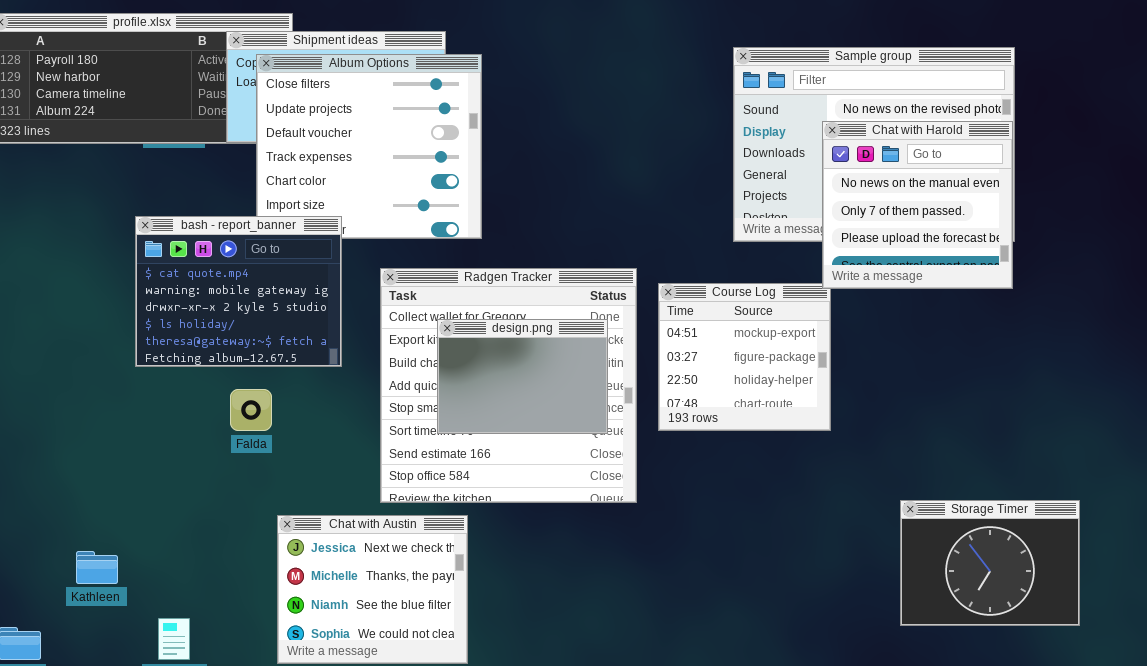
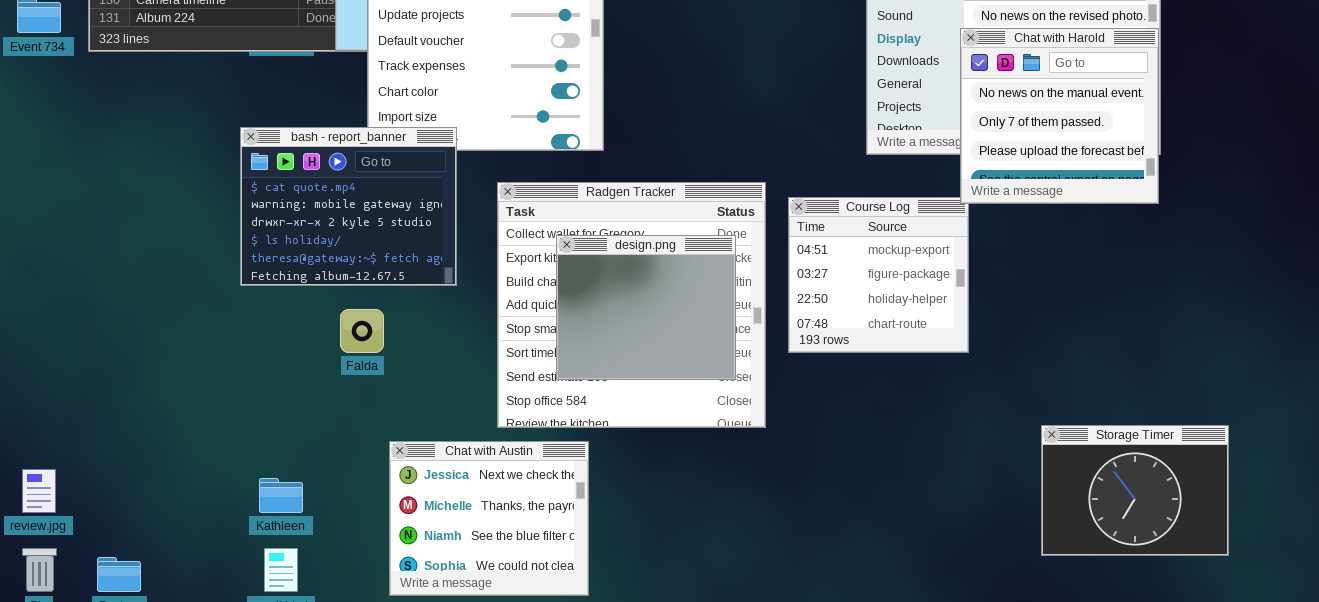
design.png: [437,319,608,434] -> [556,235,736,380], resized
Kathleen: [76,551,118,584] -> [259,478,303,513], moved

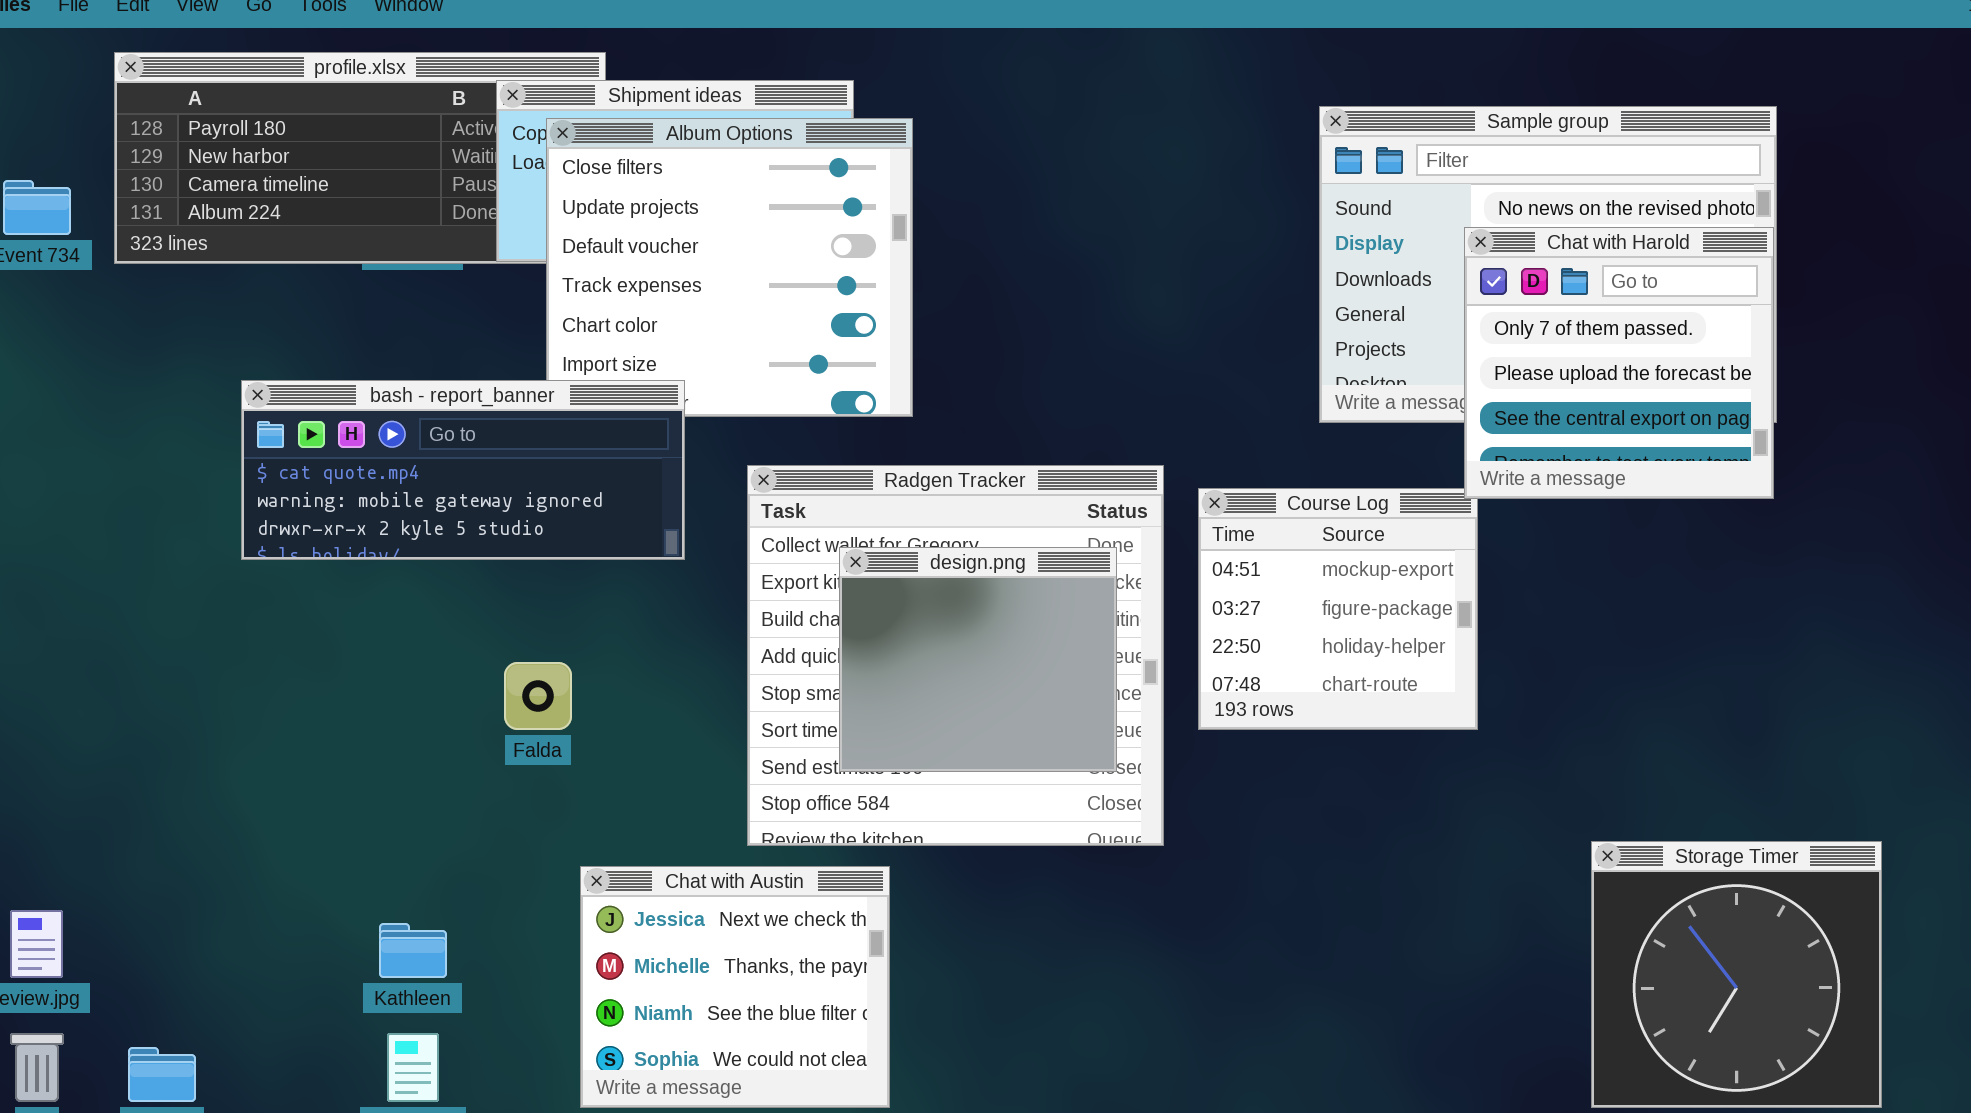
Chat with Harold: [960,28,1159,204] -> [1464,227,1774,499], scrolled down 1 row
bash - report_banner: [240,127,457,286] -> [241,380,685,560], resized
Storage Timer: [1041,425,1229,556] -> [1591,841,1882,1108], resized

